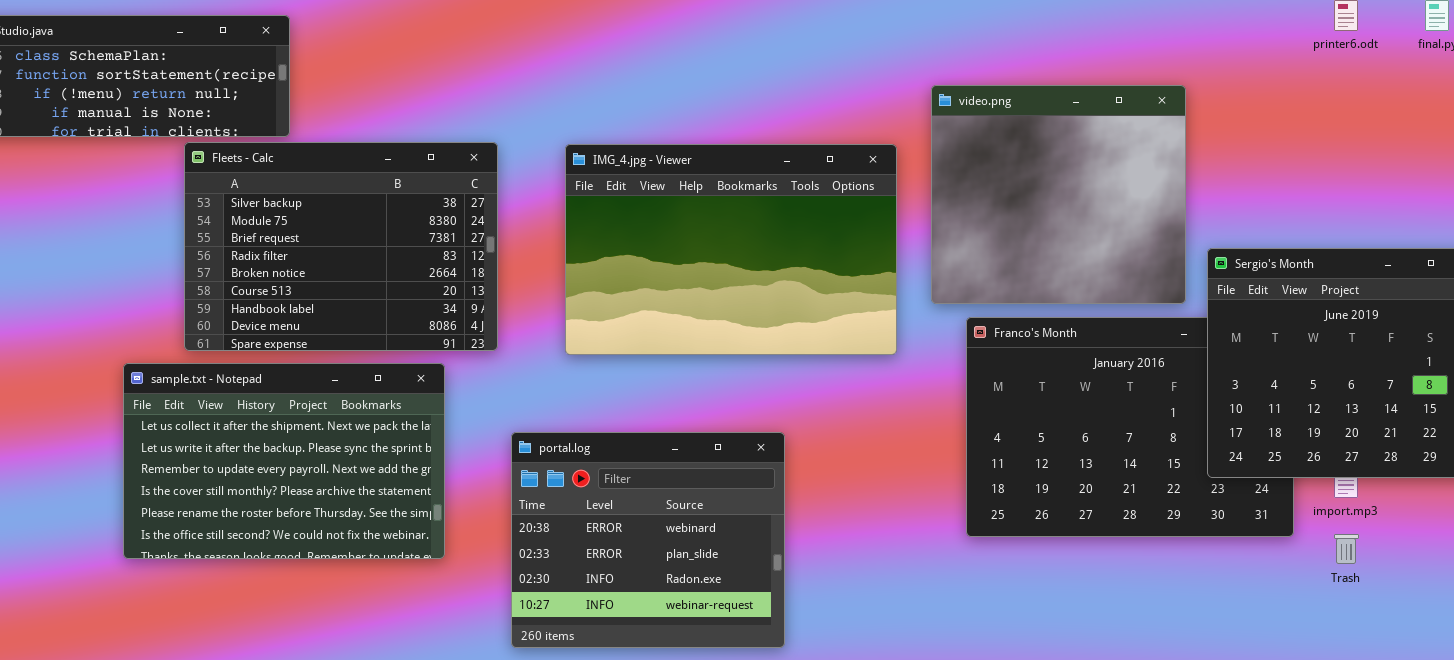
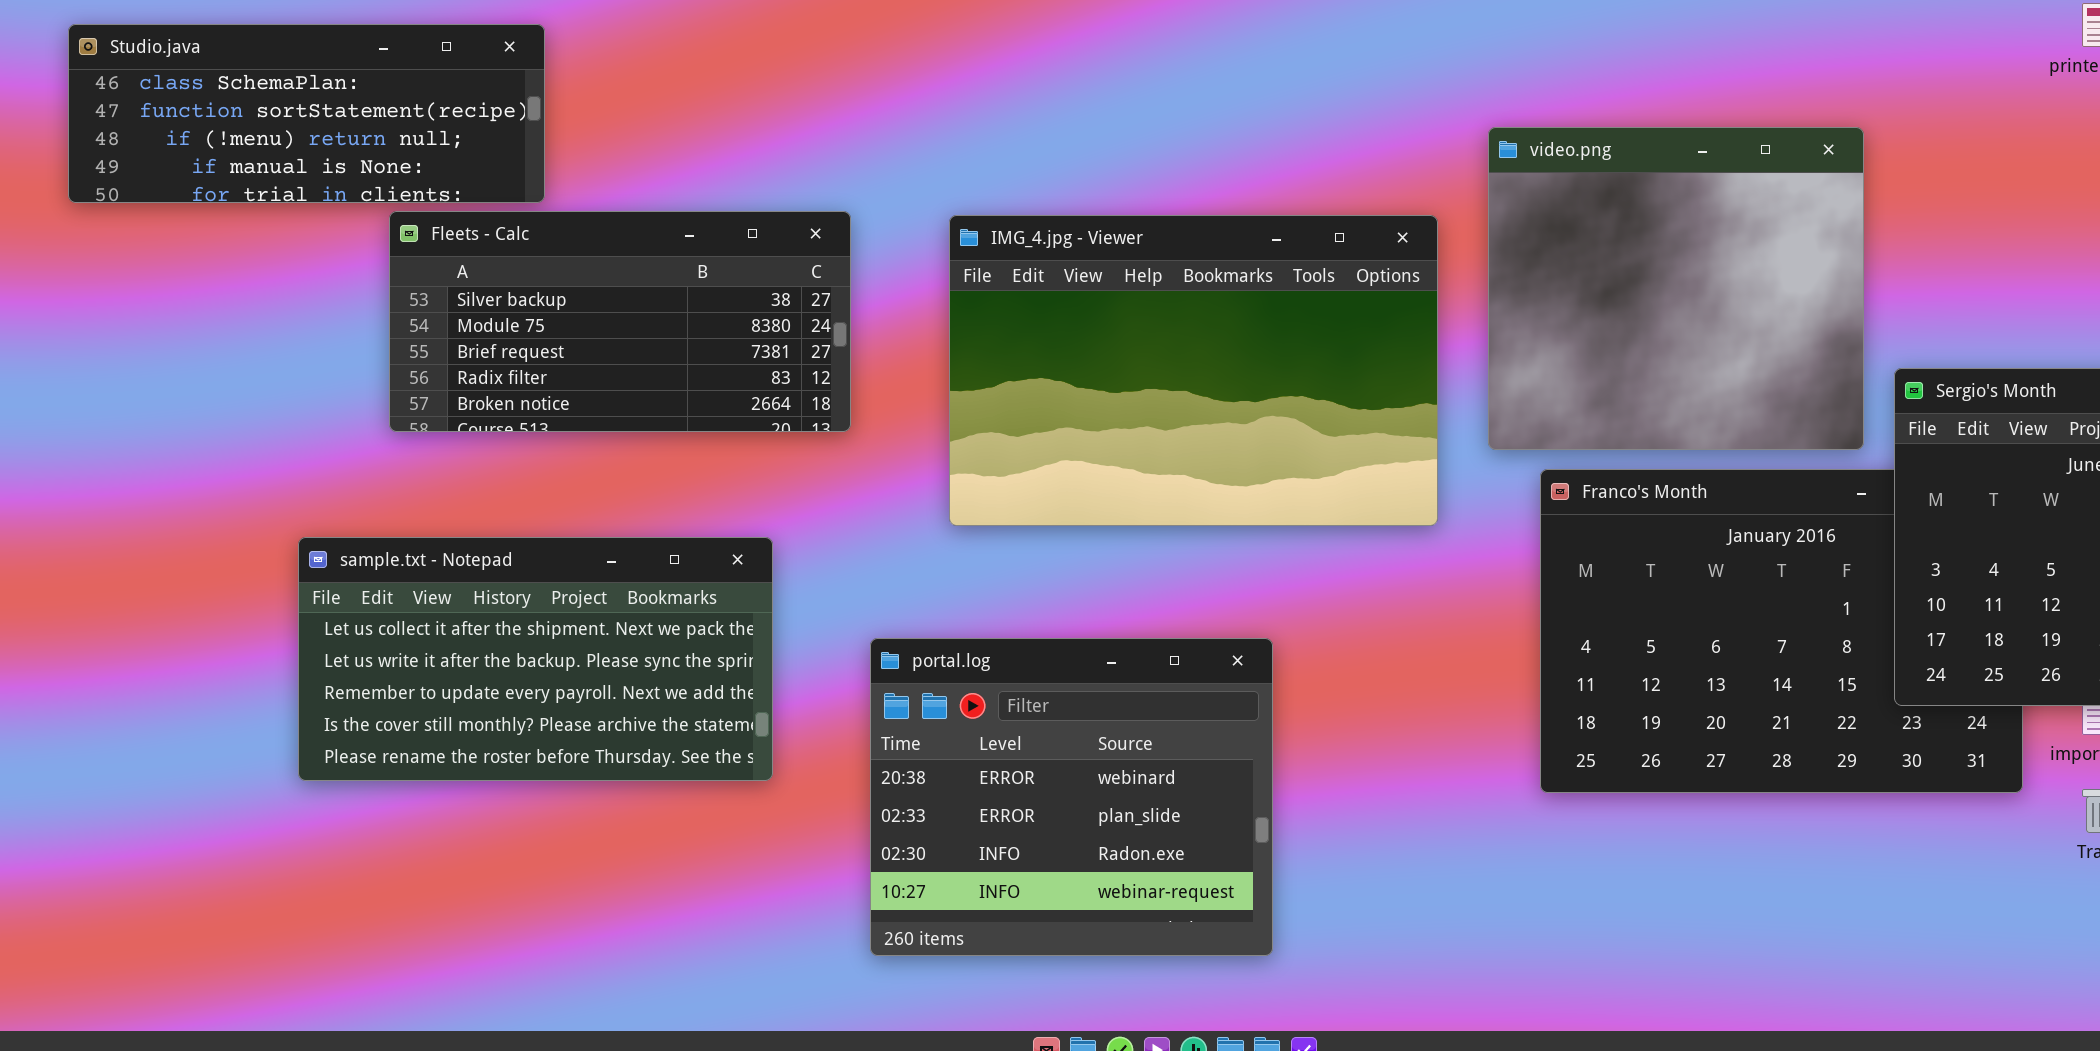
Fleets - Calc: [184,142,498,351] -> [389,211,851,432], resized
sample.txt - Notepad: [123,363,445,559] -> [298,537,773,781], resized

